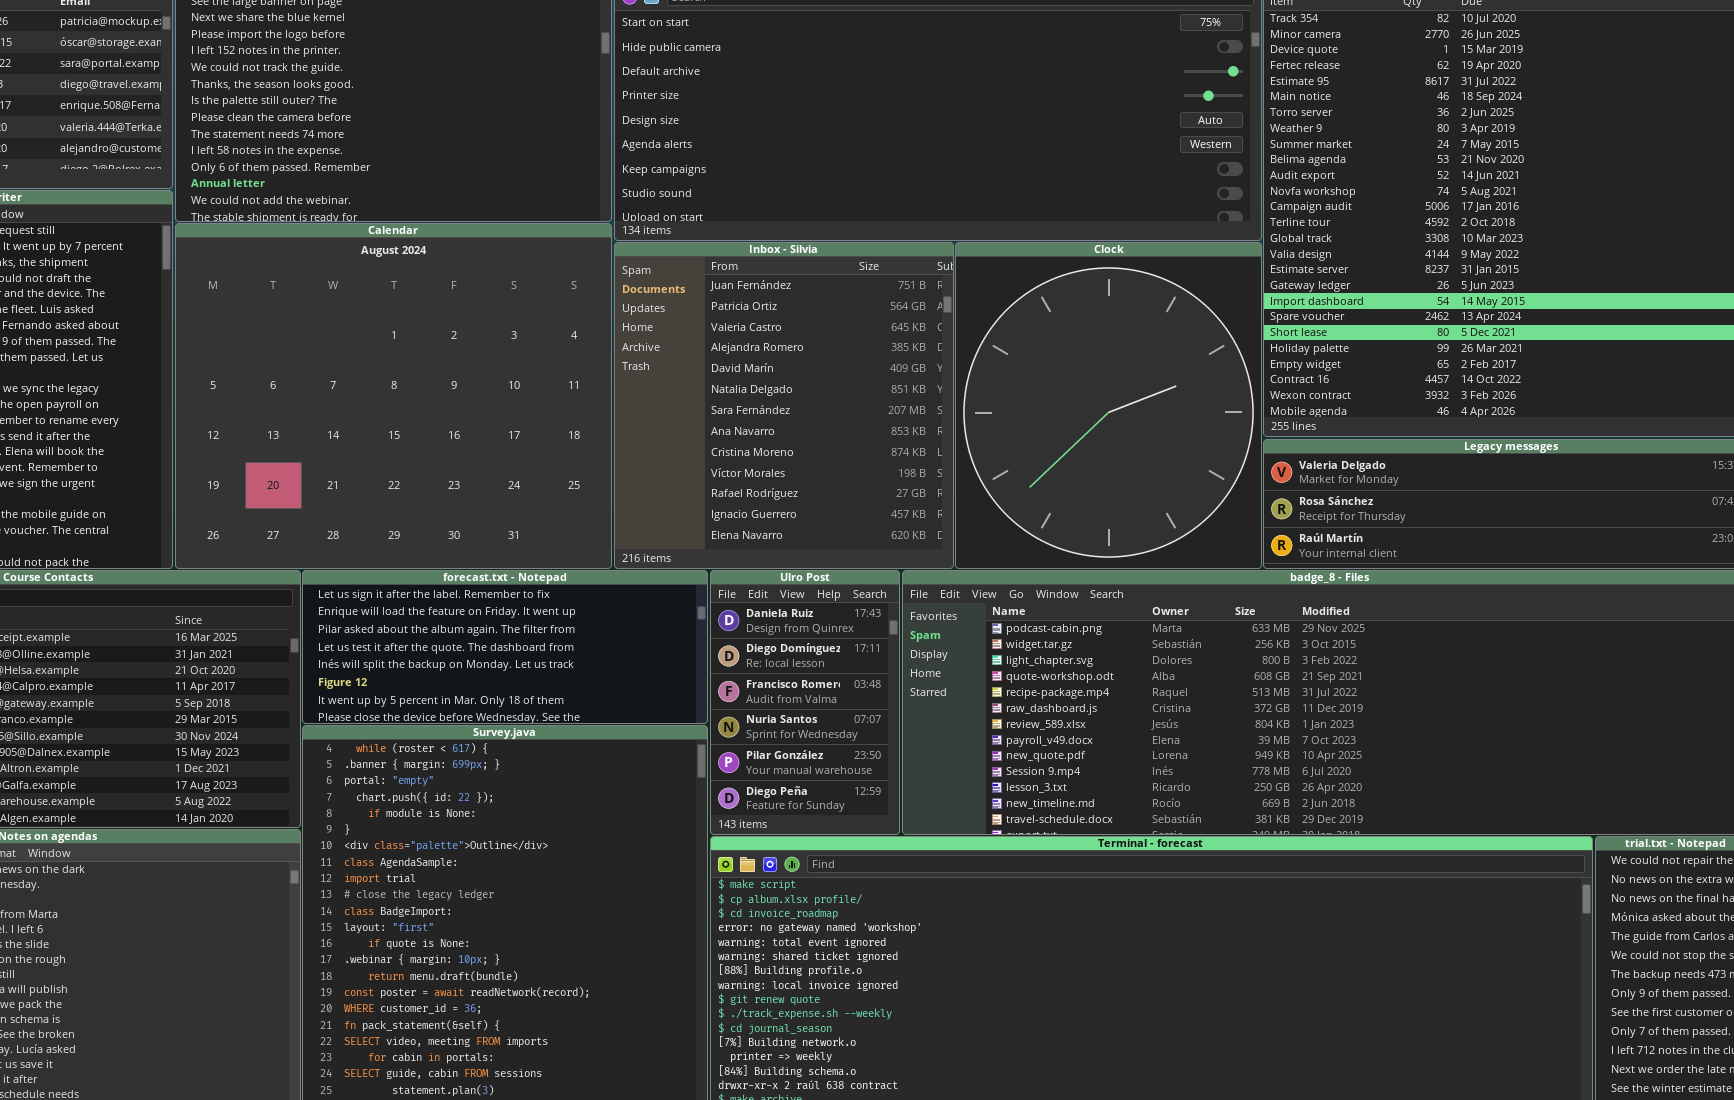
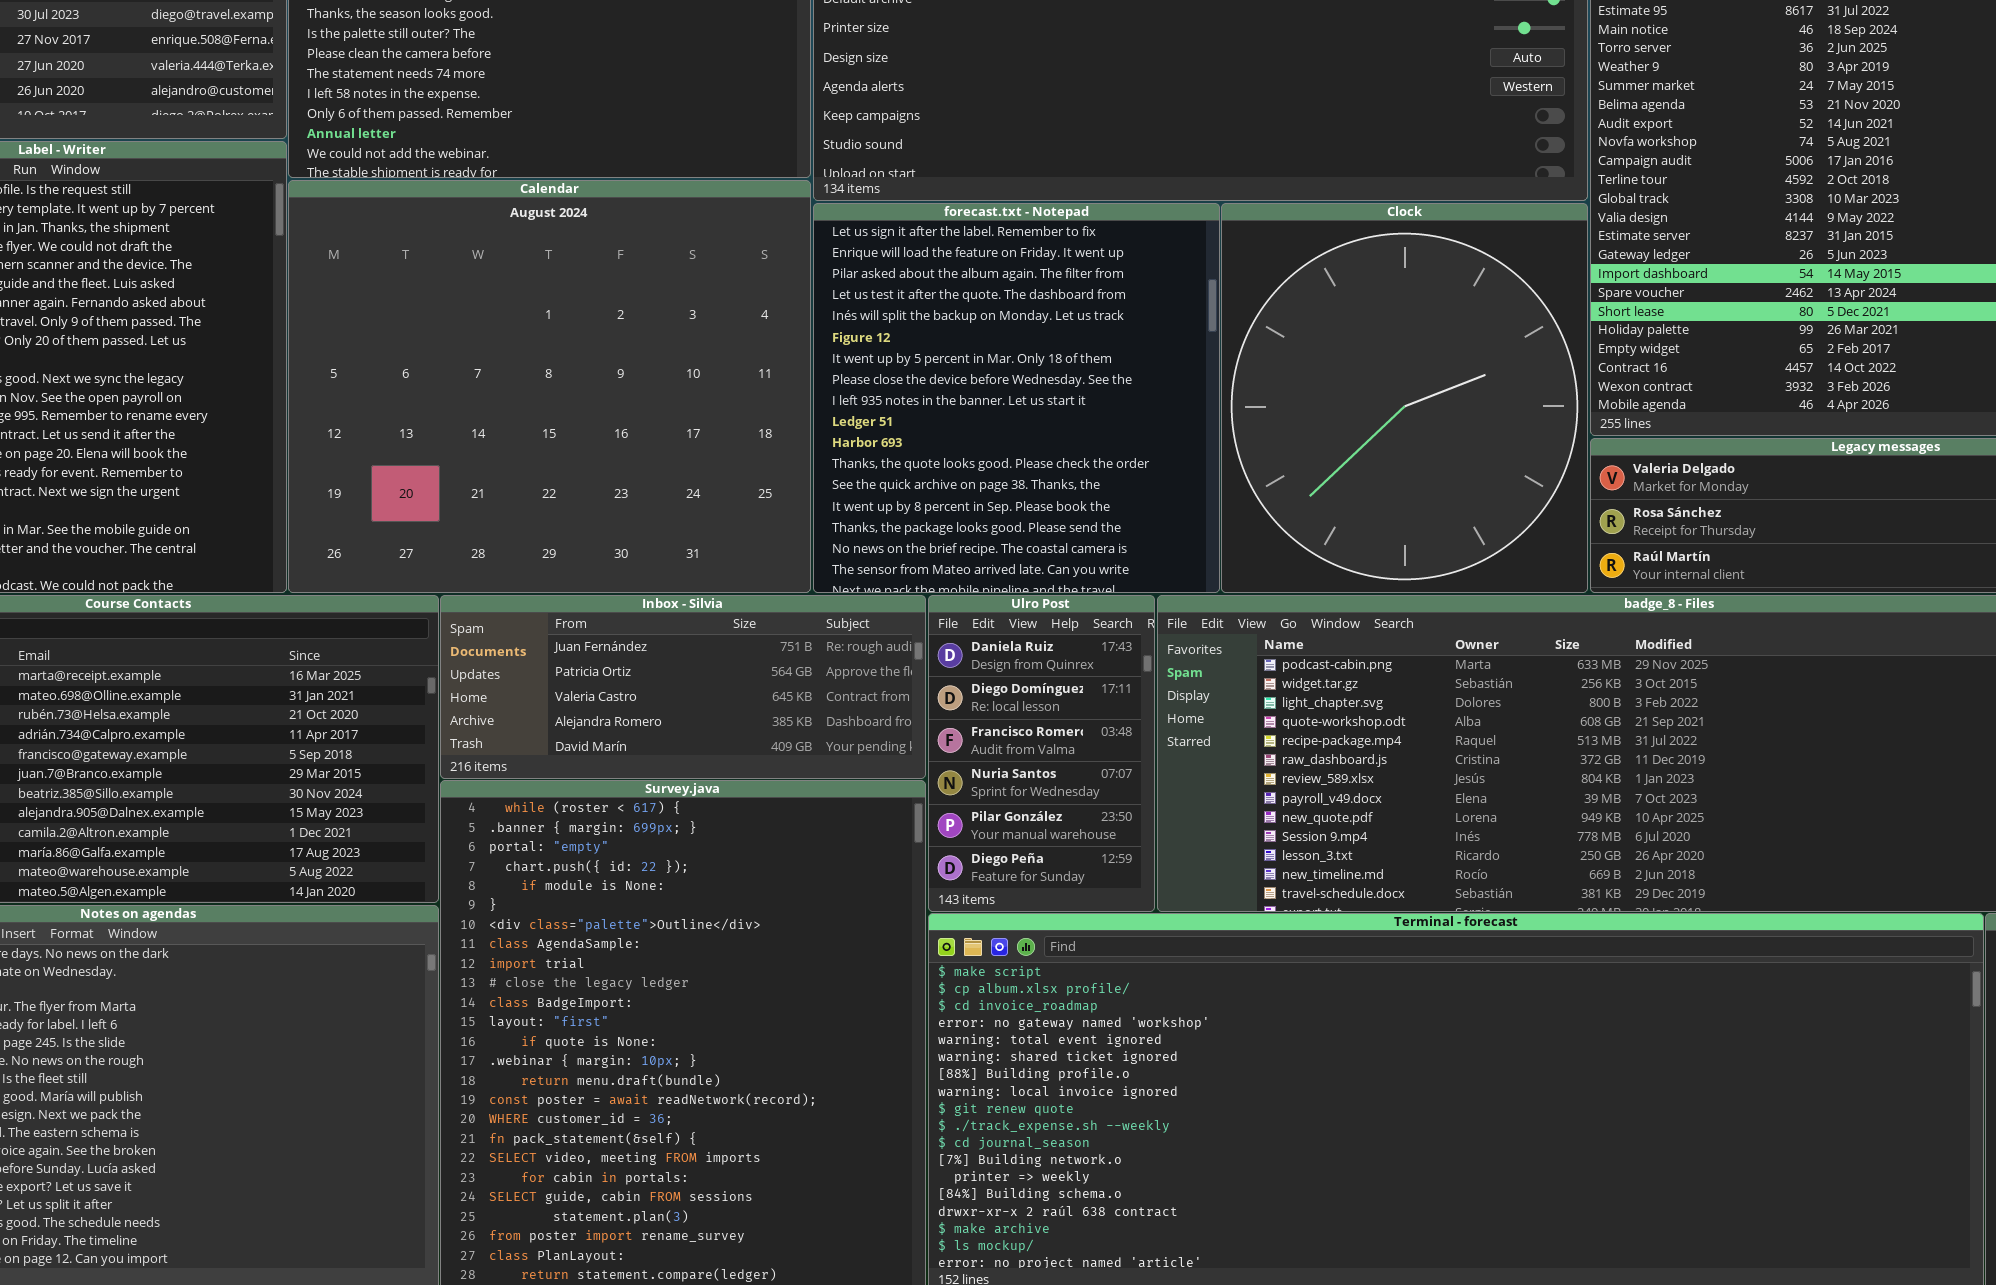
Inbox - Silvia: [614,242,954,569] -> [440,595,926,779], moved, resized
forecast.txt - Notepad: [302,570,708,724] -> [813,203,1220,593], moved, resized

